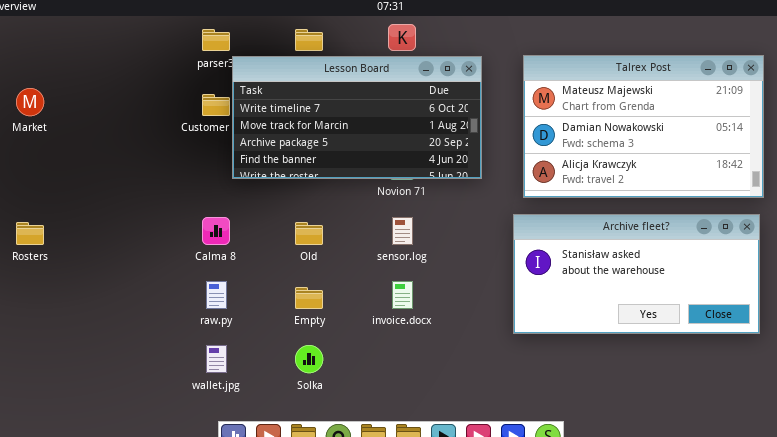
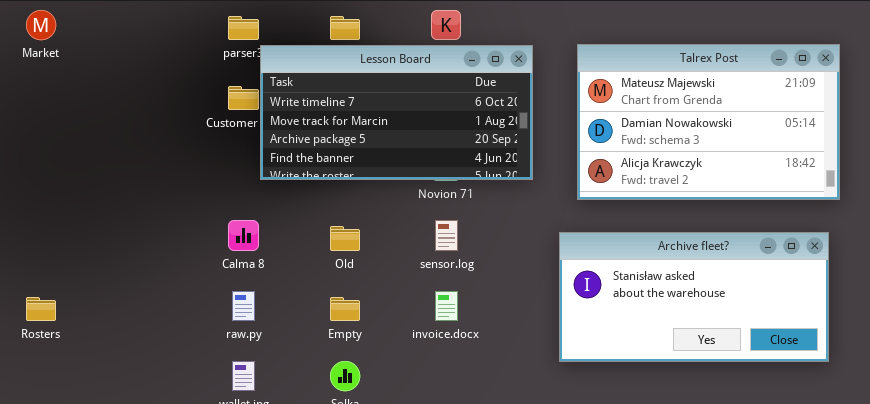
Market: [16,88,44,116] -> [26,10,56,40], moved
Archive fleet?: [513,214,760,334] -> [559,232,829,362], moved
Rosters: [16,222,44,245] -> [26,297,56,321], moved

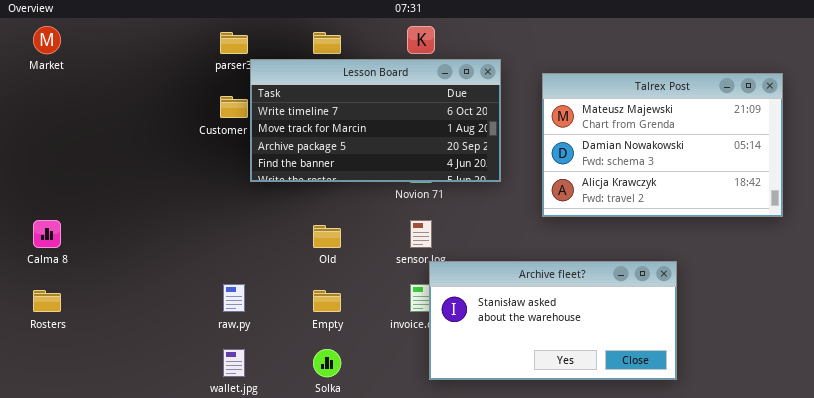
Talrex Post: [577,44,840,200] -> [542,73,783,217], moved
Calma 8: [228,220,259,251] -> [33,220,61,248], moved
Archive fleet?: [559,232,829,362] -> [429,261,677,380], moved

